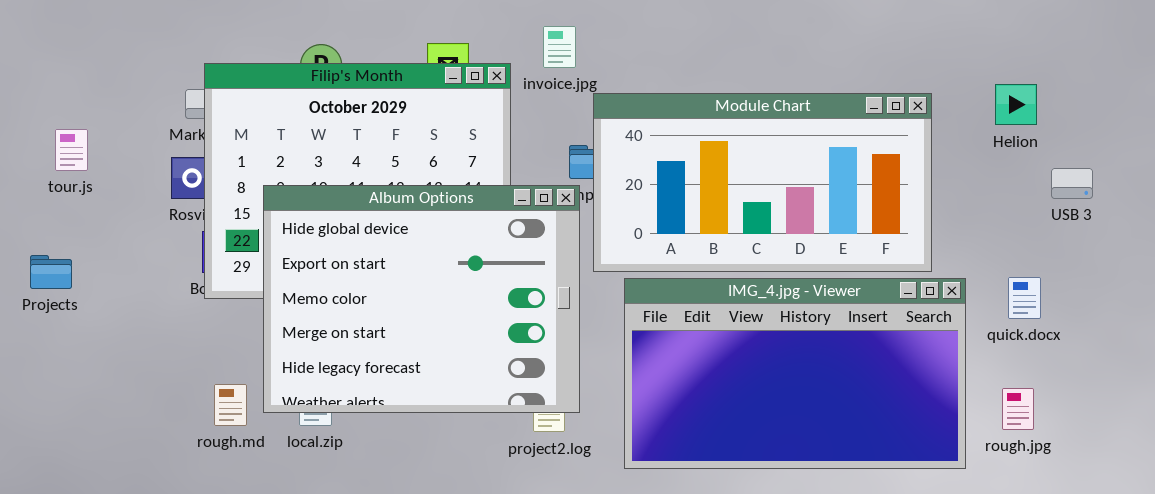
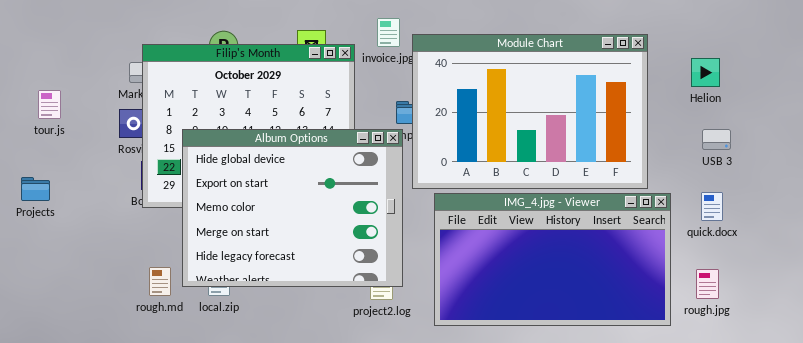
Module Chart: [593,93,932,272] -> [412,34,648,189], resized
USB 3: [1051,168,1093,199] -> [702,129,731,150], moved

